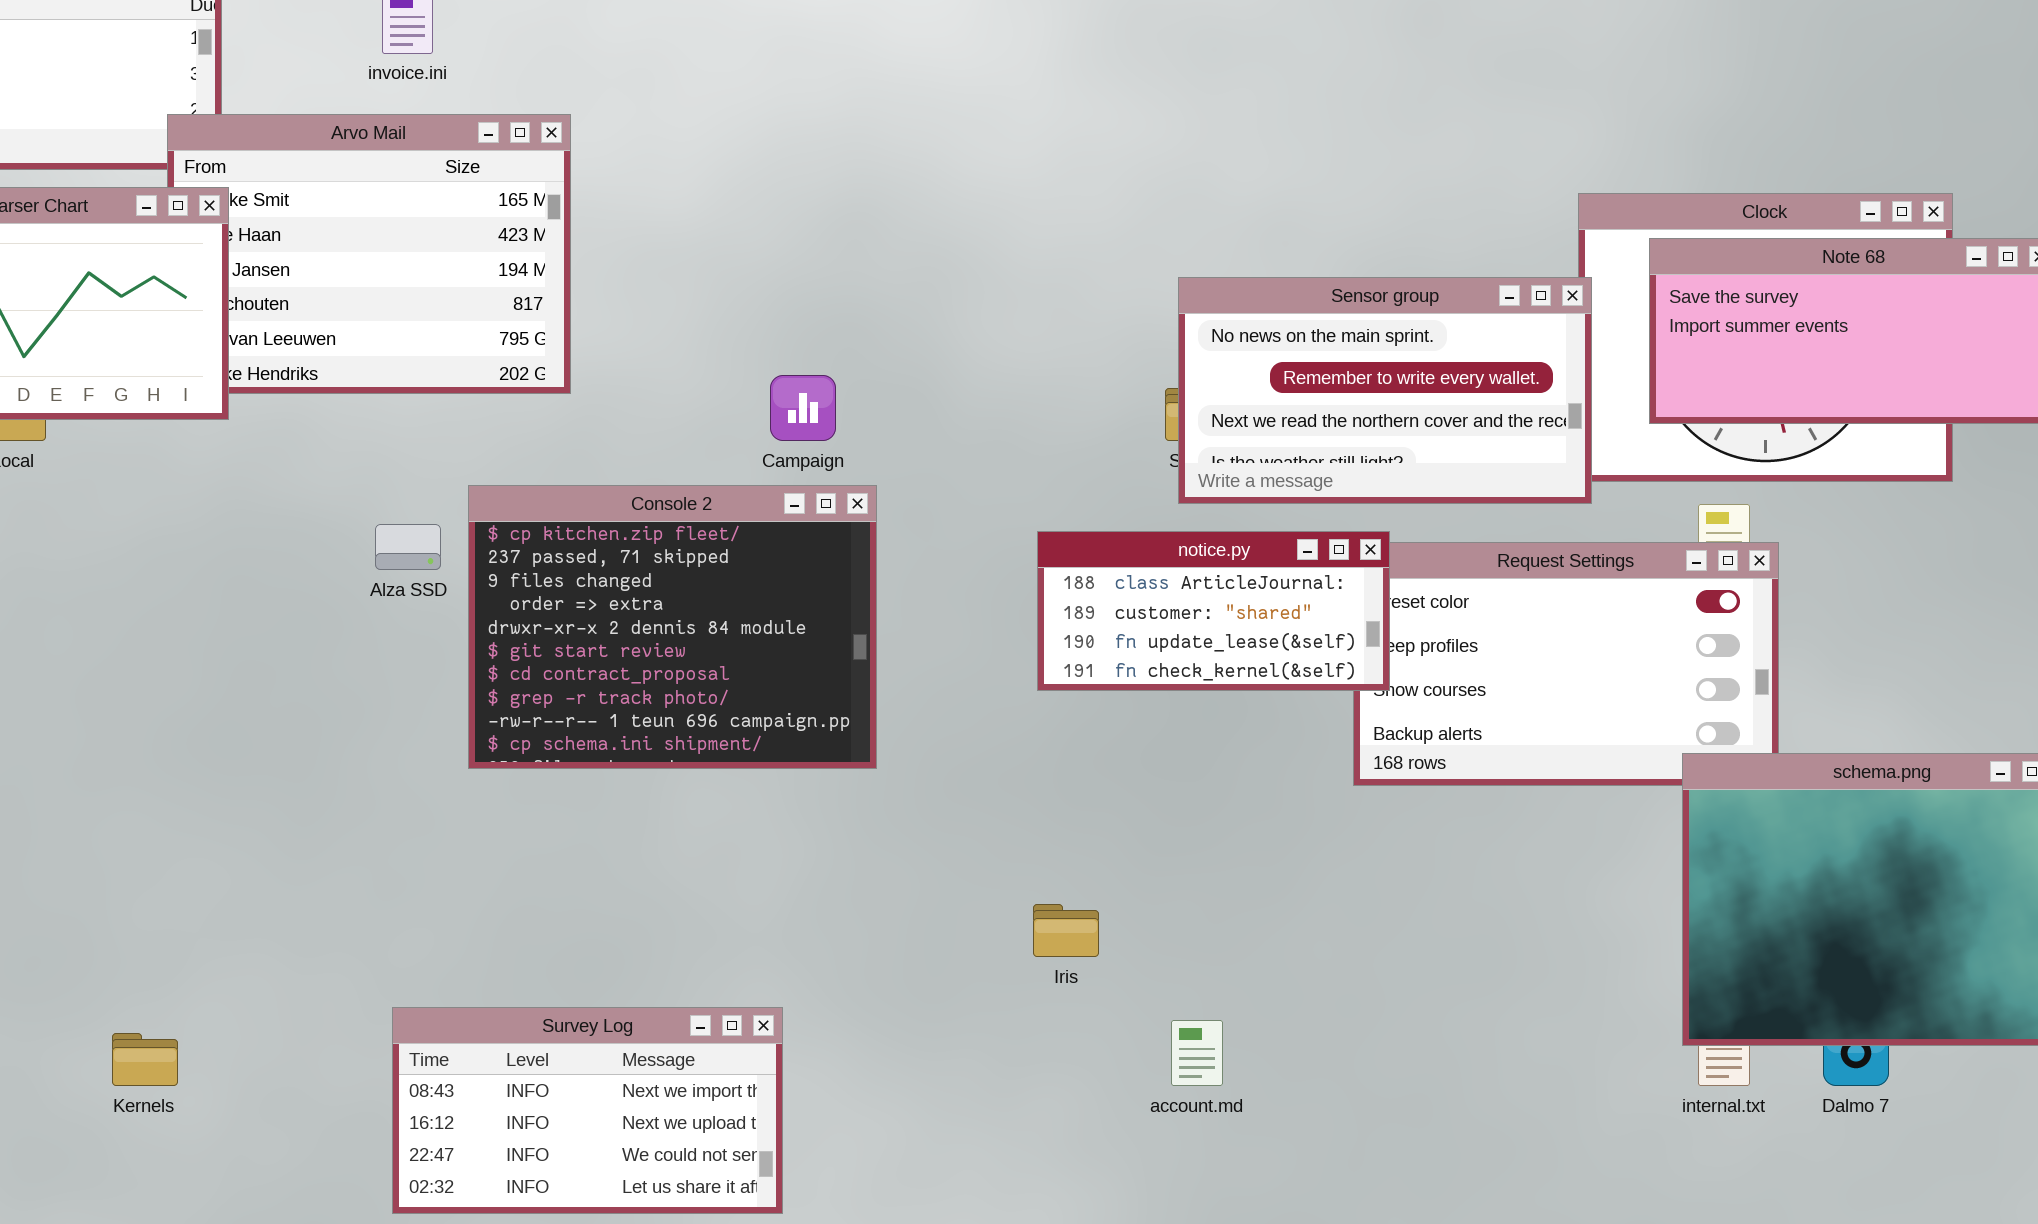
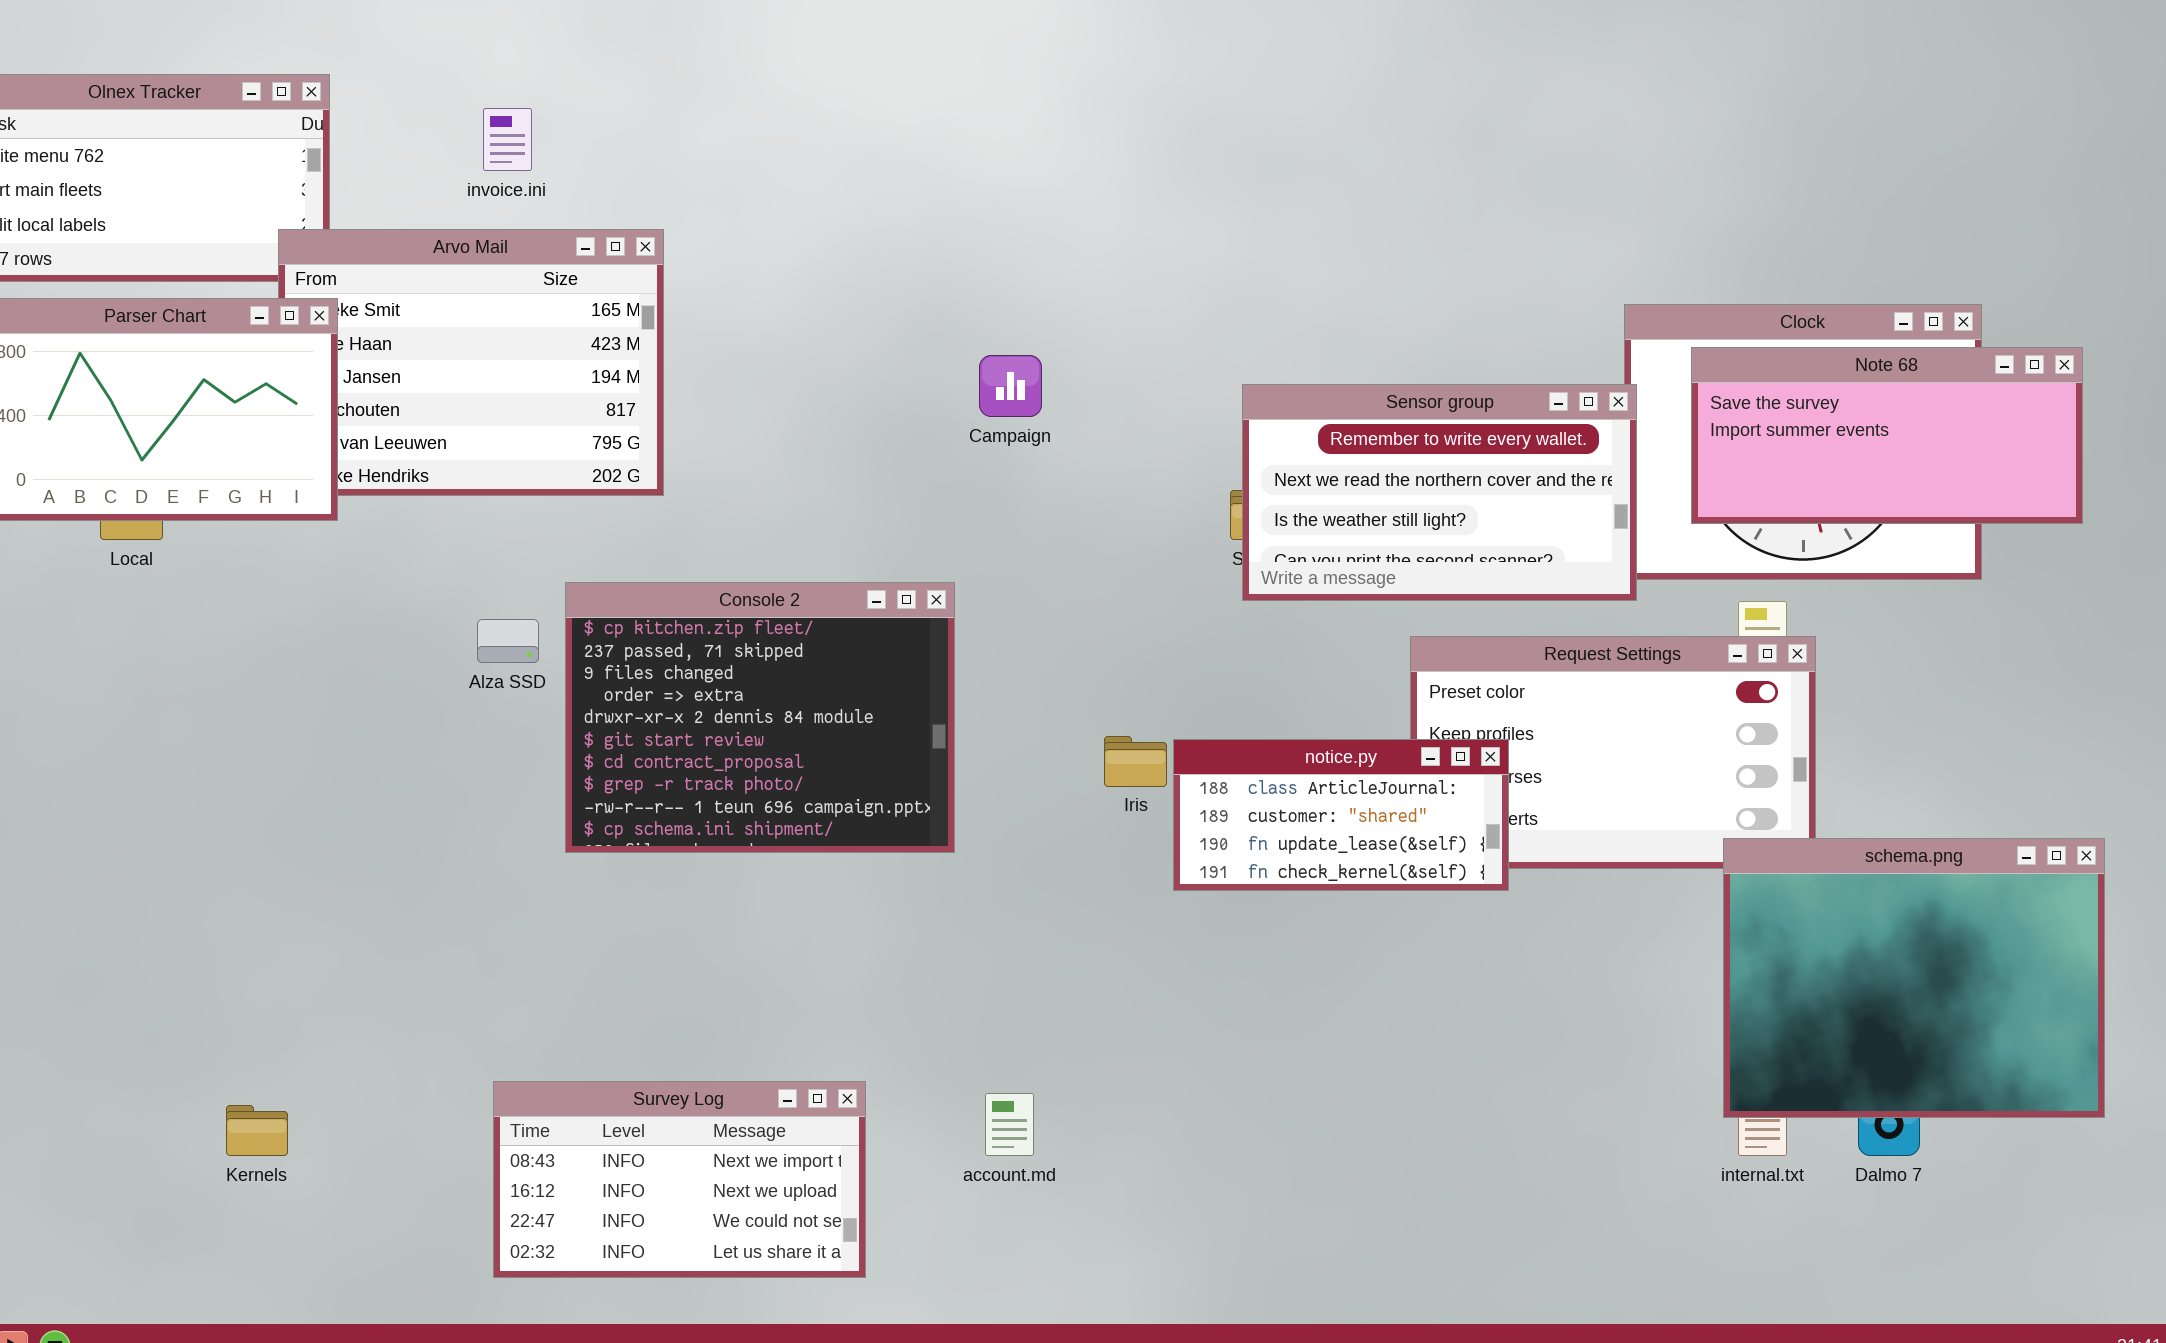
Sensor group: [1178,277,1592,504] -> [1242,384,1637,601], scrolled down 1 row
Campaign: [770,375,836,441] -> [979,355,1042,417], moved
notice.py: [1037,531,1390,691] -> [1173,739,1509,891], moved
Iris: [1033,904,1099,957] -> [1104,736,1167,787], moved
account.md: [1171,1020,1223,1086] -> [985,1093,1034,1156], moved

